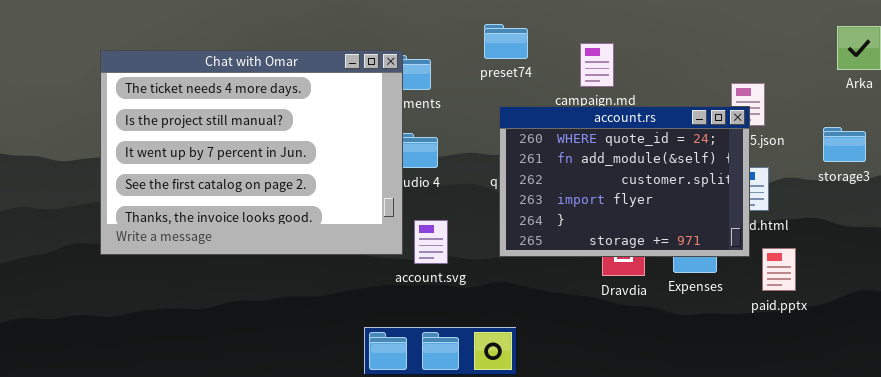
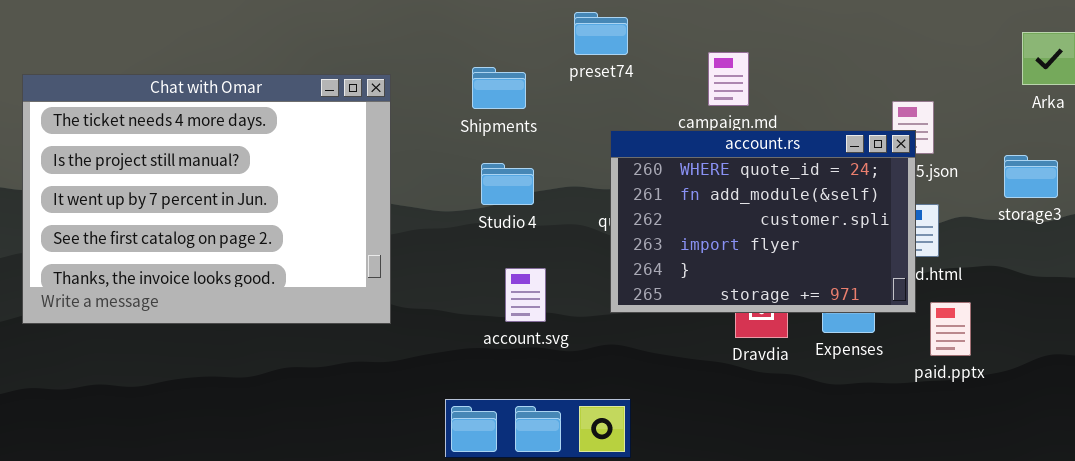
preset74: [484,24,528,59] -> [574,12,628,55], moved
Chat with Omar: [100,50,403,255] -> [22,74,391,324], moved

